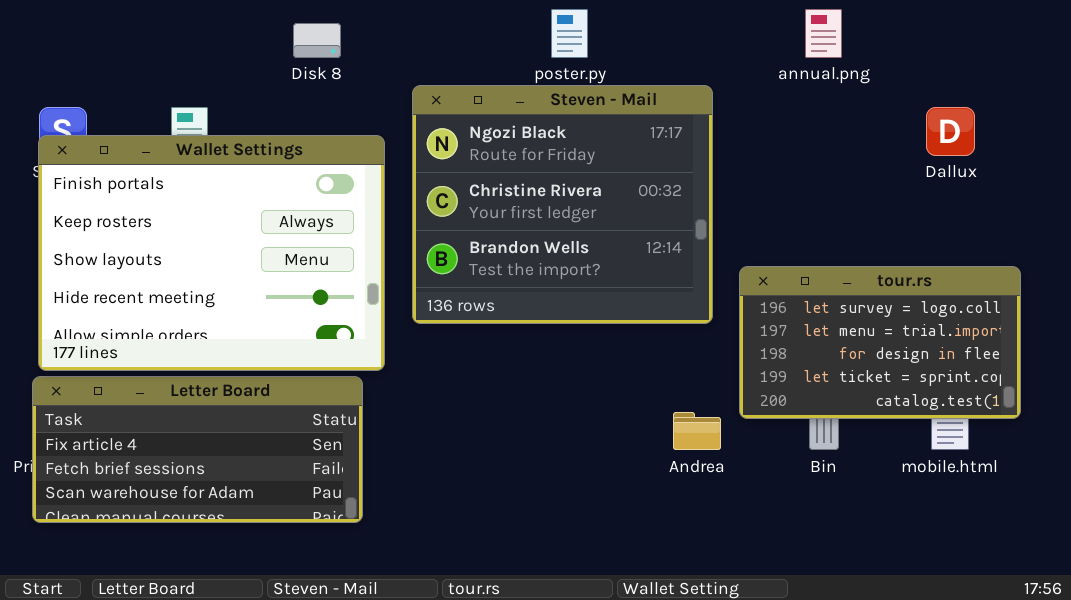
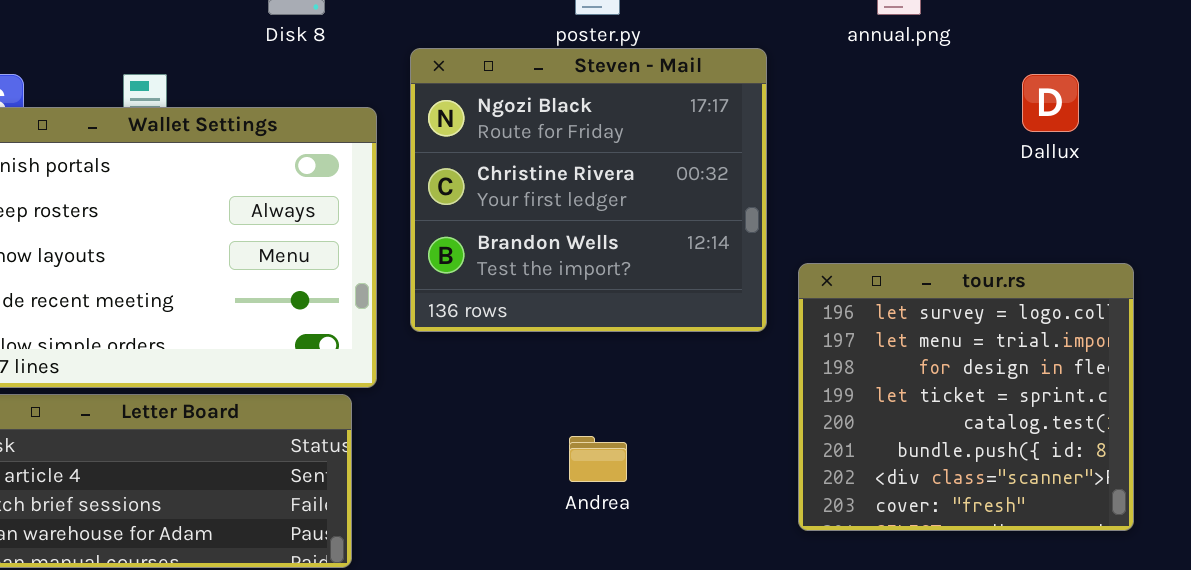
tour.rs: [739,266,1021,419] -> [798,263,1134,531], resized
Andrea: [673,412,721,450] -> [569,436,627,482], moved

